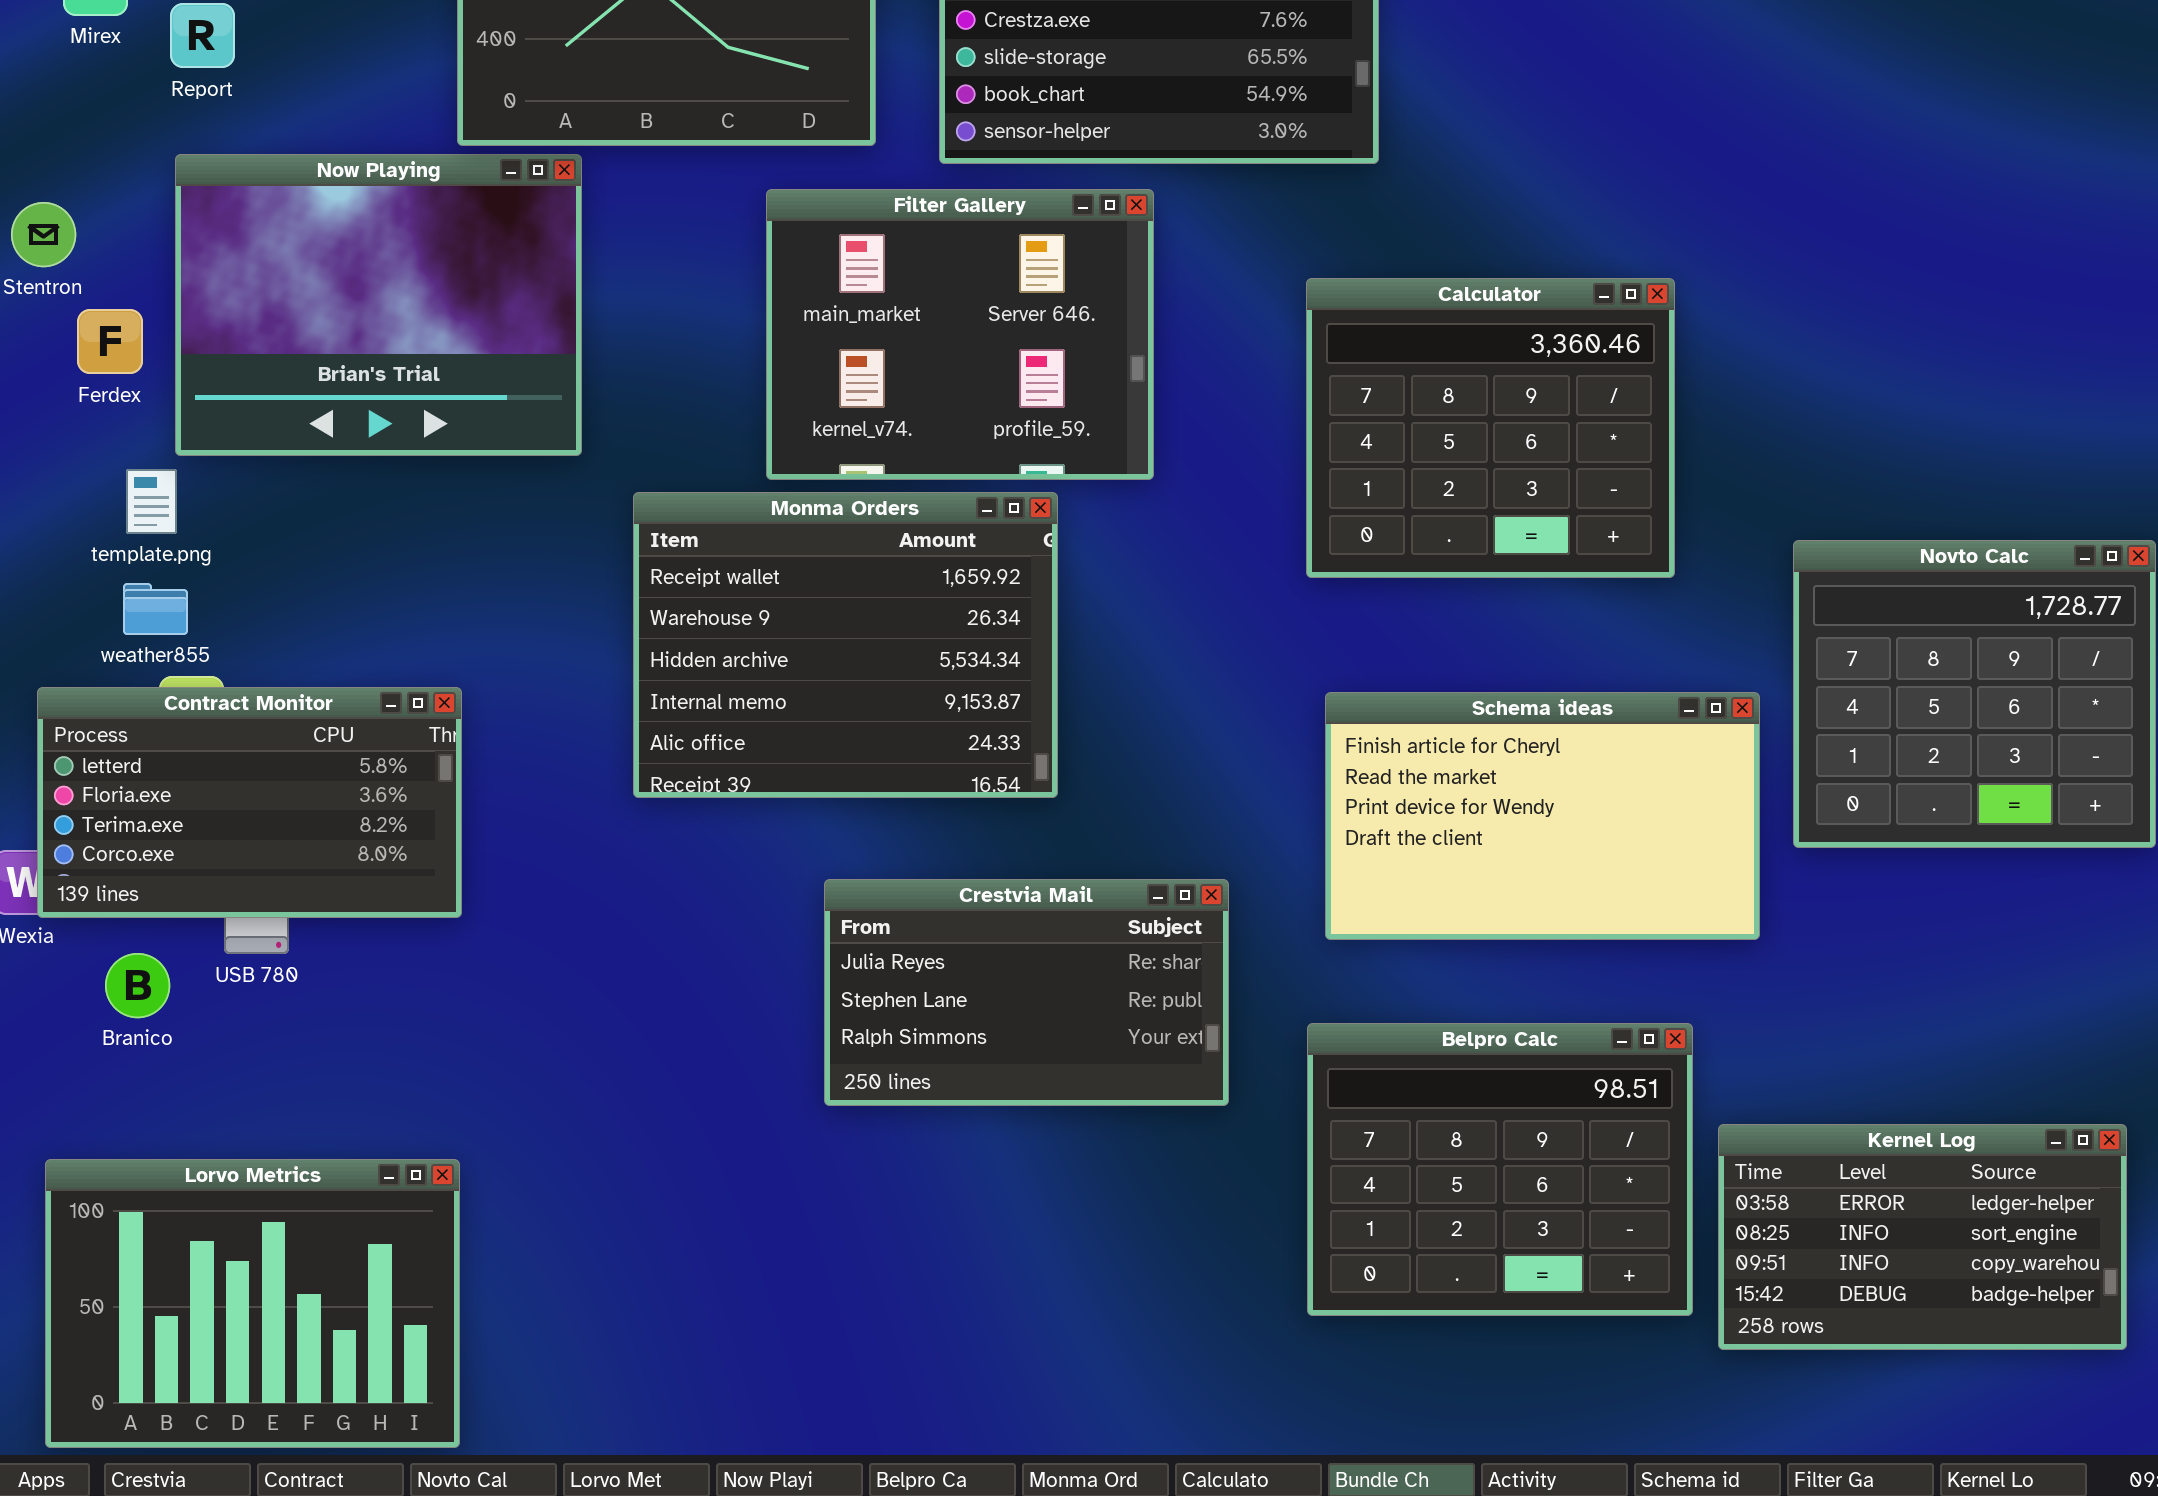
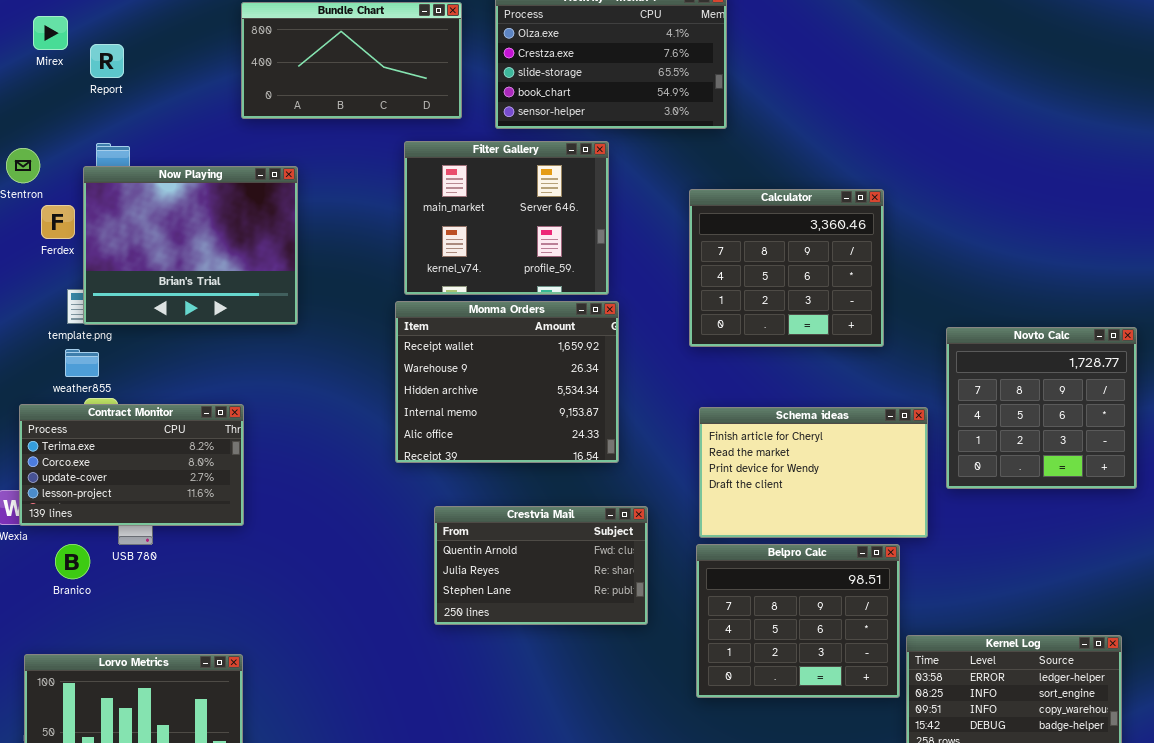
Now Playing: [175,154,582,456] -> [83,166,298,325], moved
Monma Orders: [633,492,1058,798] -> [395,301,619,463], moved
Contract Monitor: [37,687,462,918] -> [19,404,244,526], scrolled down 2 rows
Crestvia Mail: [824,879,1229,1106] -> [434,506,648,625], scrolled up 1 row
Belpro Calc: [1307,1023,1693,1316] -> [696,544,900,698], moved

